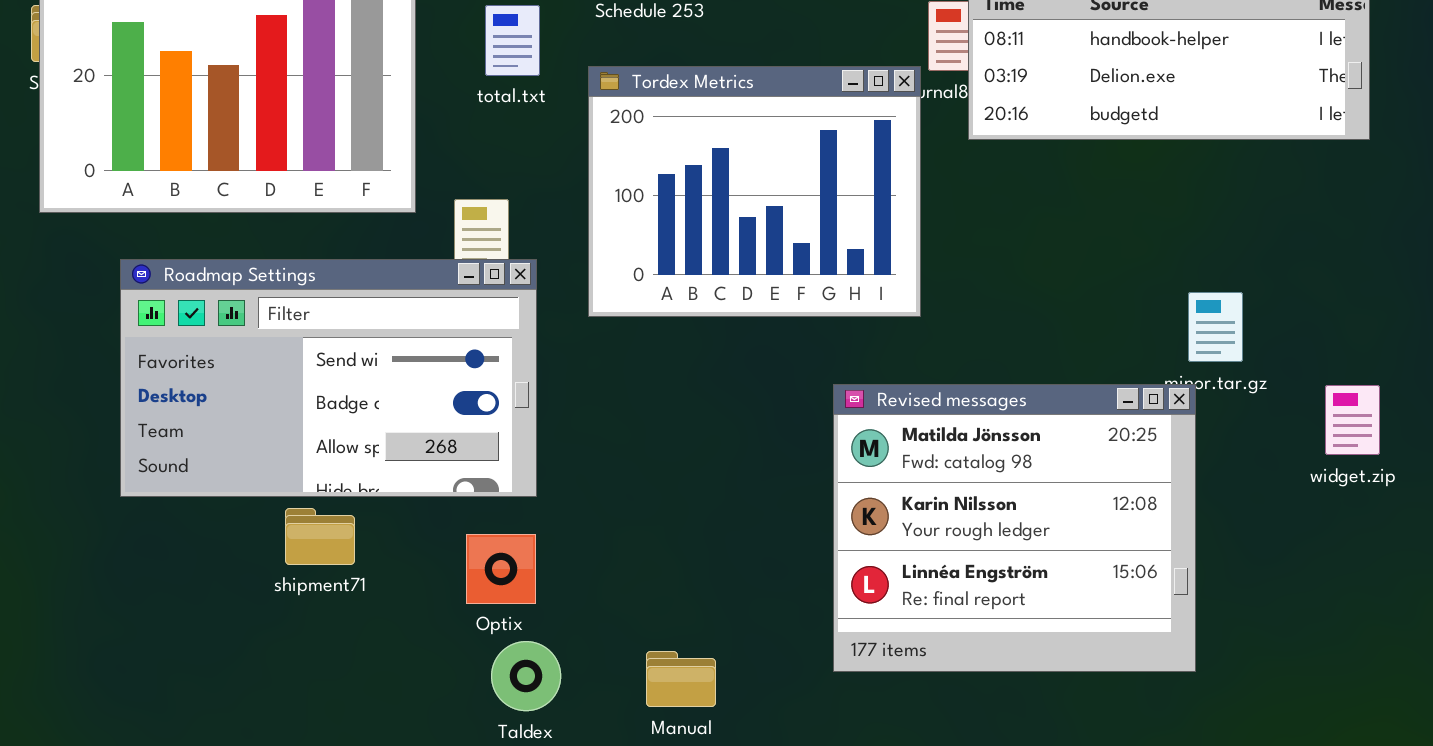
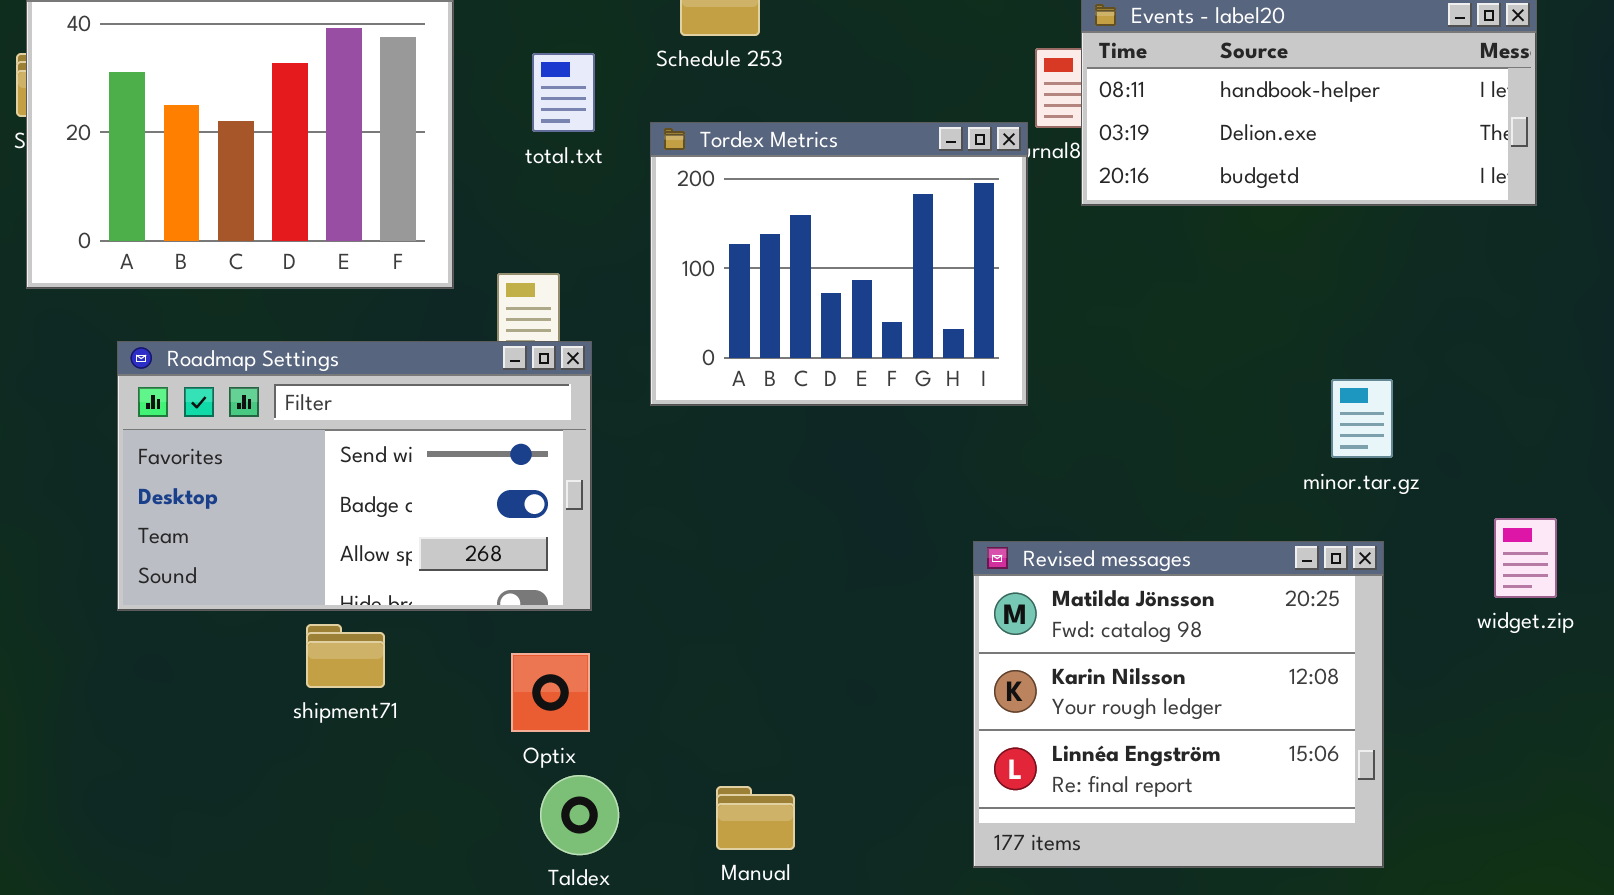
Revised messages: [833,384,1196,672] -> [973,541,1384,868], moved
widget.zip: [1325,385,1380,455] -> [1494,518,1557,598], moved

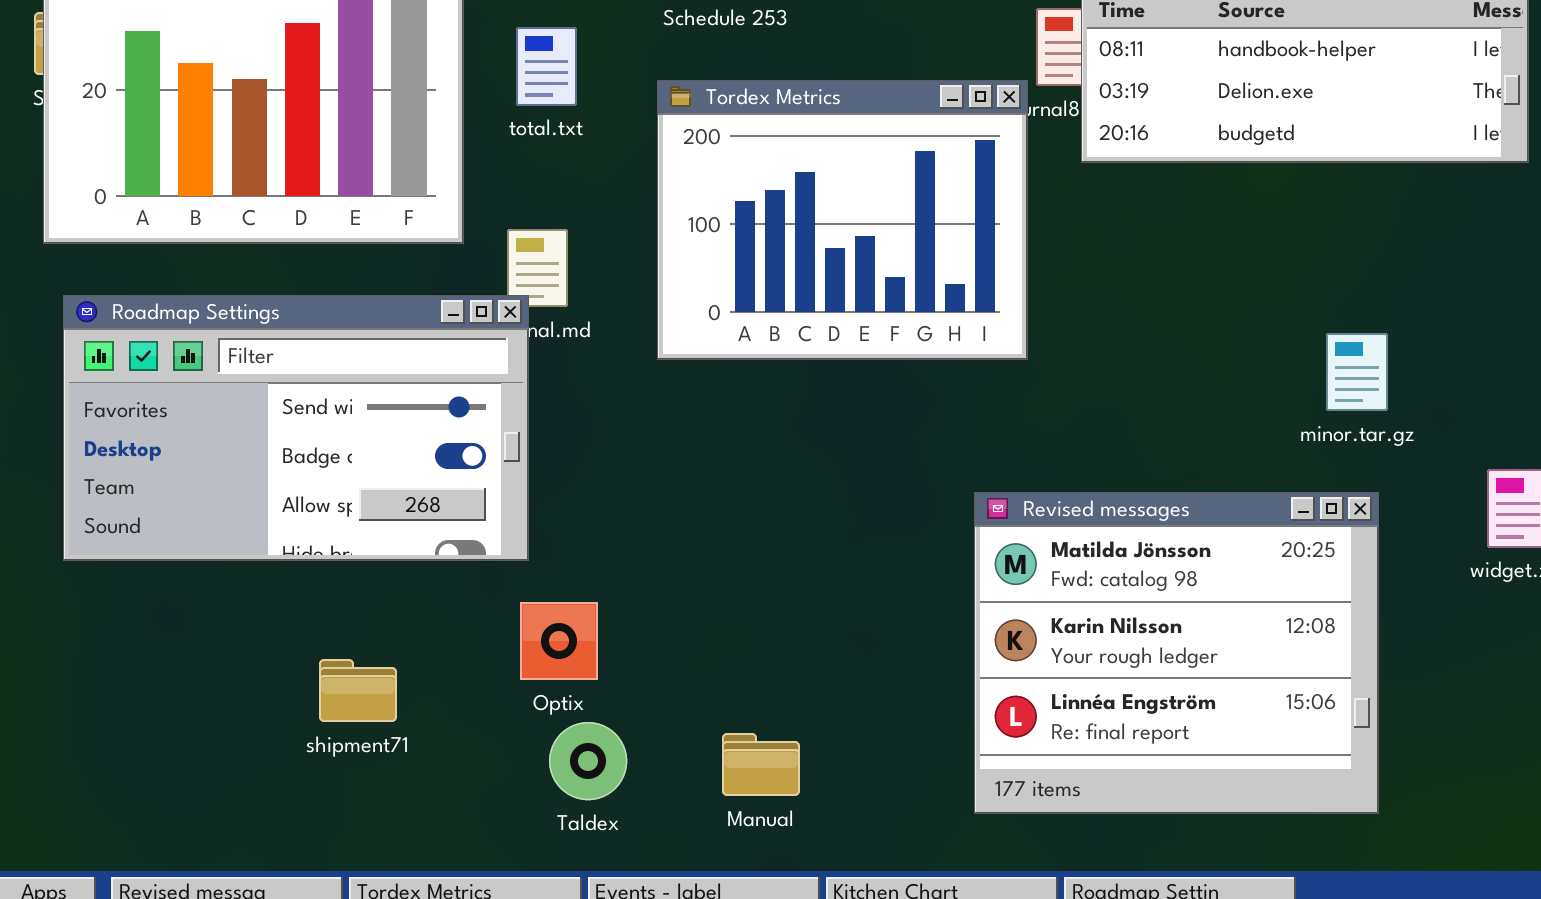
total.txt: [532,53,595,132] -> [516,27,577,106], moved
Roadmap Settings: [117,341,592,611] -> [63,295,529,561], moved
shipment71: [306,624,385,688] -> [319,659,397,722], moved

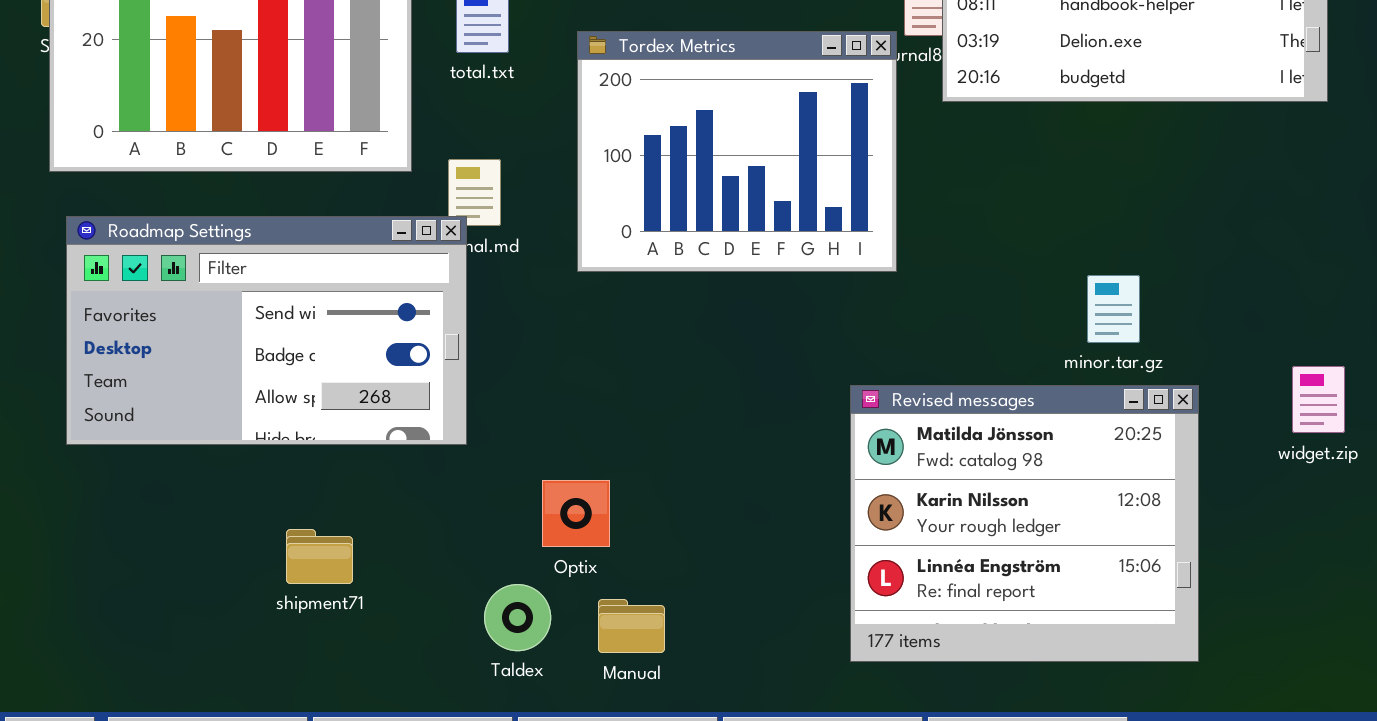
minor.tar.gz: [1326,333,1388,411] -> [1087,275,1140,343], moved
Optix: [520,602,598,680] -> [542,480,610,547], moved
Manual: [722,733,800,796] -> [598,599,665,653], moved

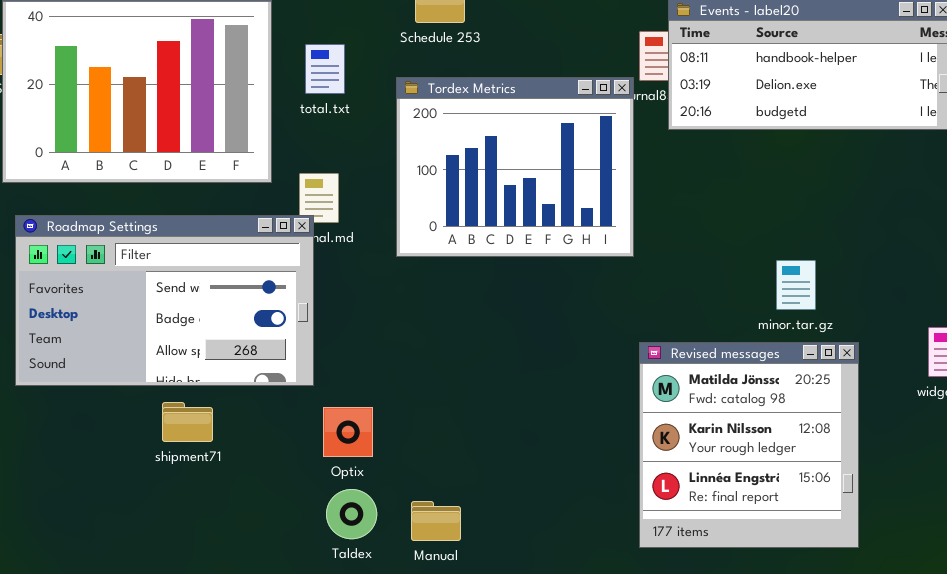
Revised messages: [850,385,1199,662] -> [639,342,859,548], resized
Optix: [542,480,610,547] -> [323,407,373,457], moved
shipment71: [286,529,353,584] -> [162,402,213,442], moved

